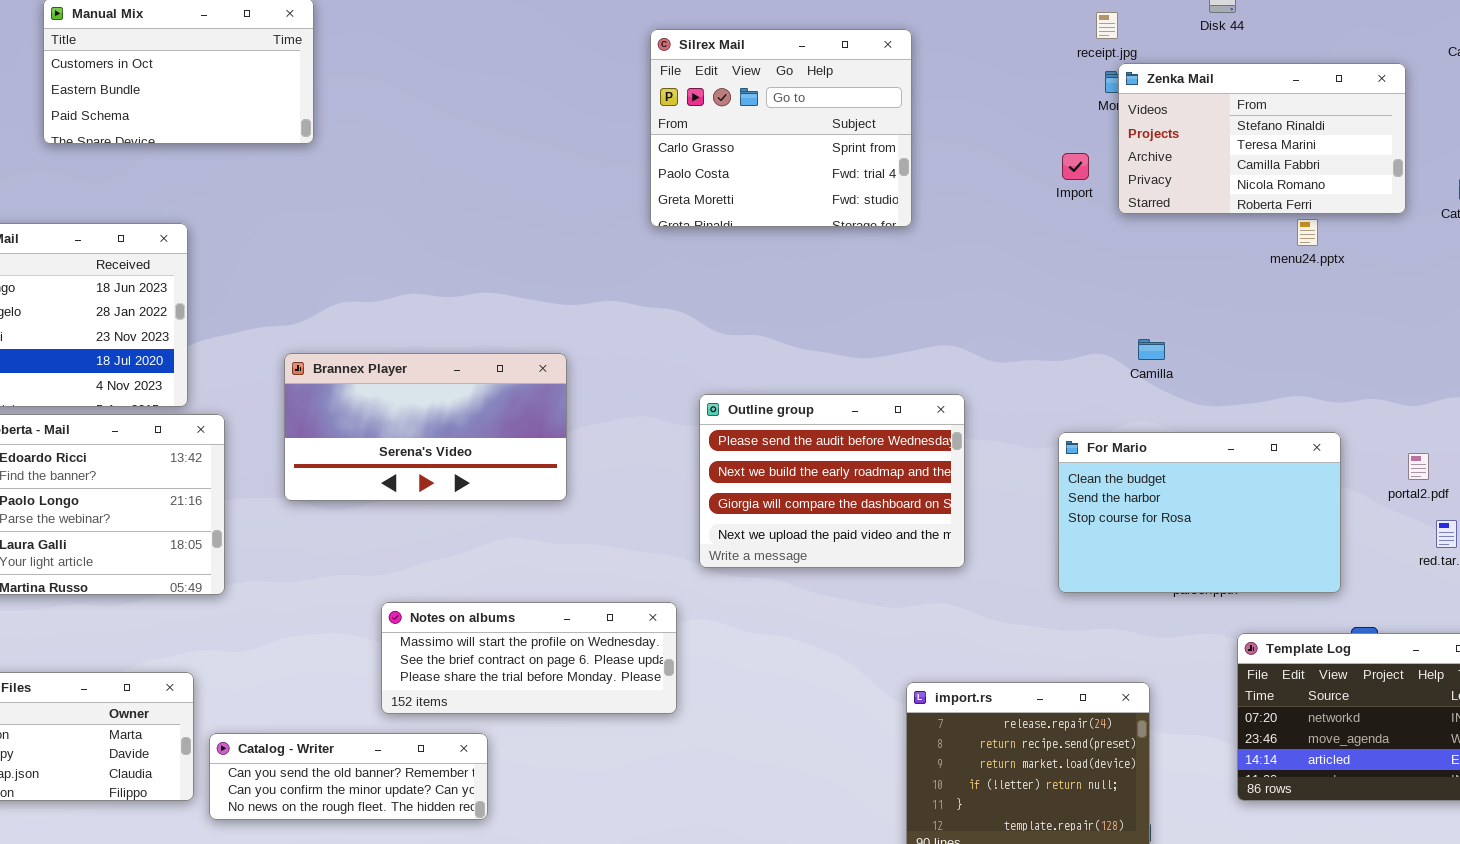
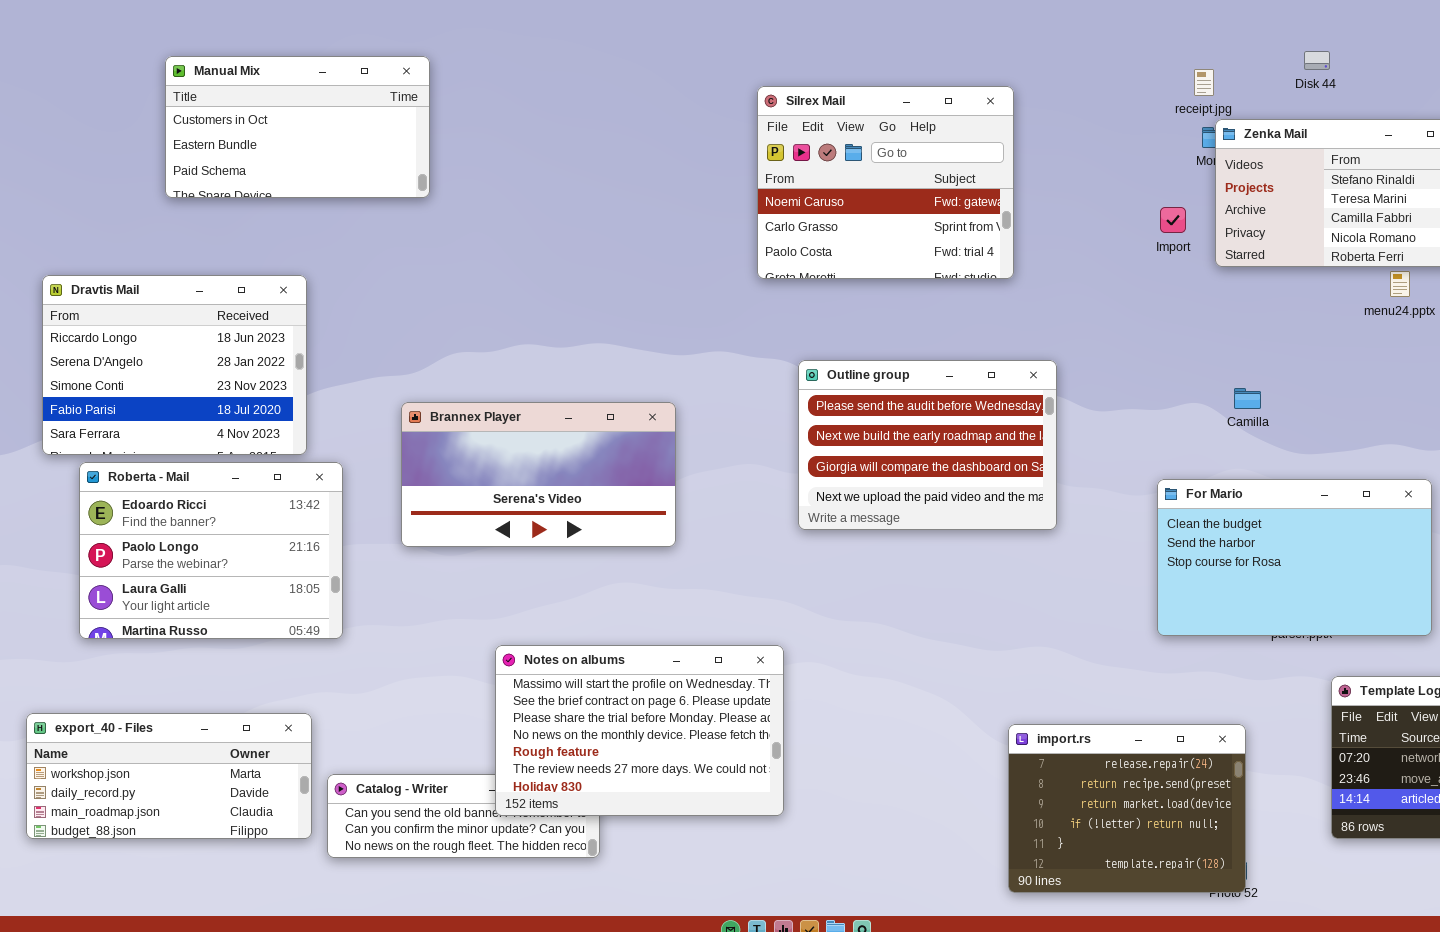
Silrex Mail: [650,29,912,227] -> [757,86,1014,279], scrolled up 1 row
Outline group: [699,394,965,568] -> [798,360,1057,530], moved
Notes on albums: [381,602,677,714] -> [495,645,784,816], resized

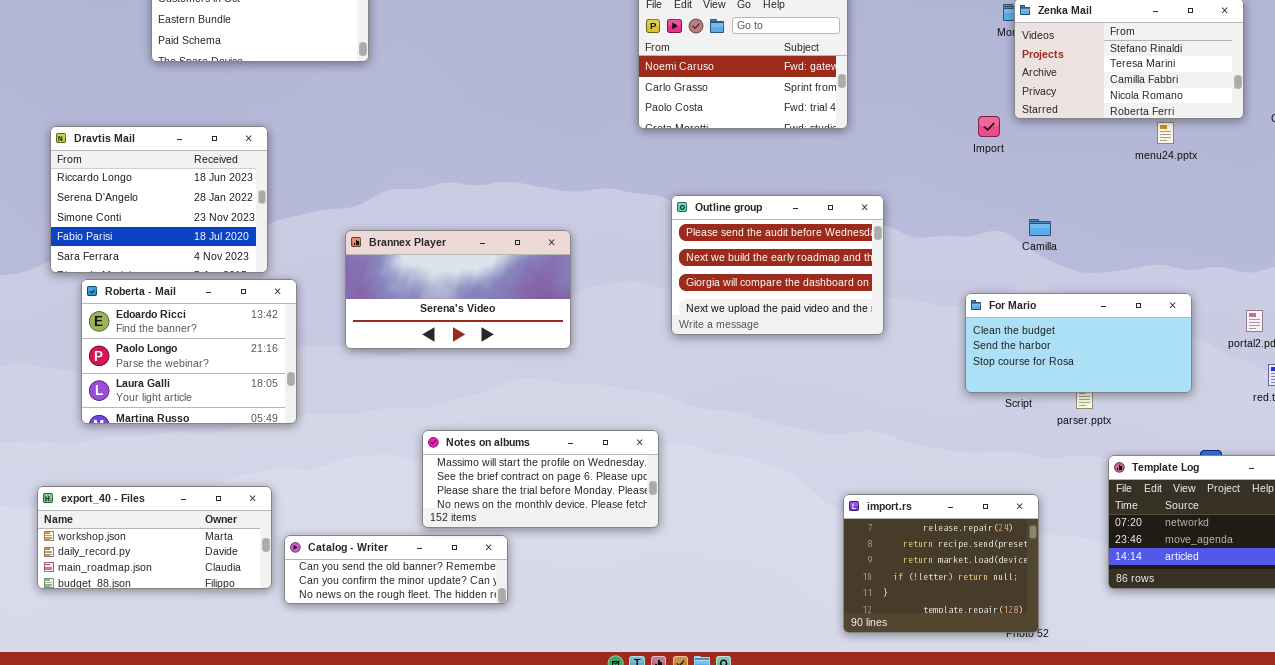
Import: [1160,207,1186,233] -> [978,116,1000,137], moved
For Mario: [1157,479,1432,636] -> [965,293,1192,393], resized
Notes on albums: [495,645,784,816] -> [422,430,659,528], resized

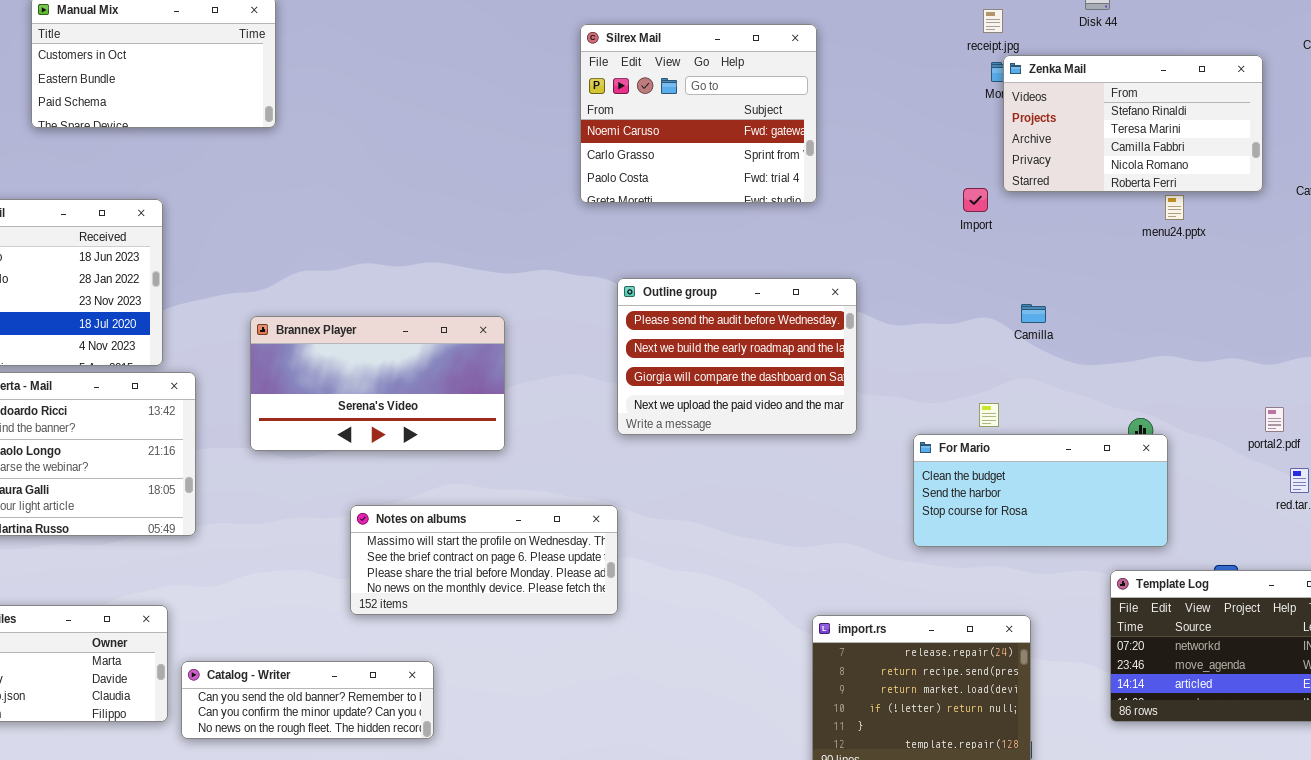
For Mario: [965,293,1192,393] -> [913,434,1168,547], moved
Notes on albums: [422,430,659,528] -> [350,505,618,615], moved

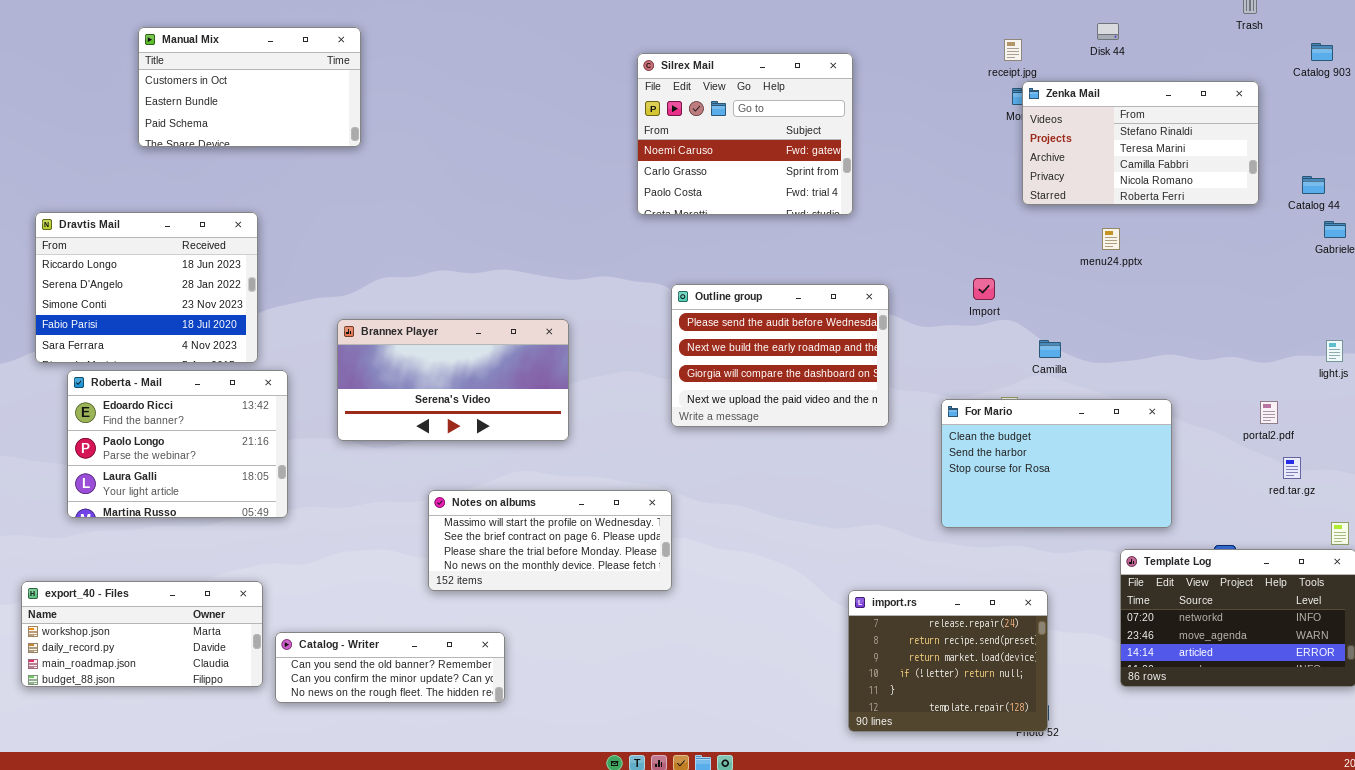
Import: [963,188,988,212] -> [973,278,995,300], moved
menu24.pptx: [1165,195,1184,220] -> [1102,228,1120,250], moved
Camilla: [1021,304,1046,323] -> [1039,340,1061,358], moved
For Mario: [913,434,1168,547] -> [941,399,1172,528], resized

